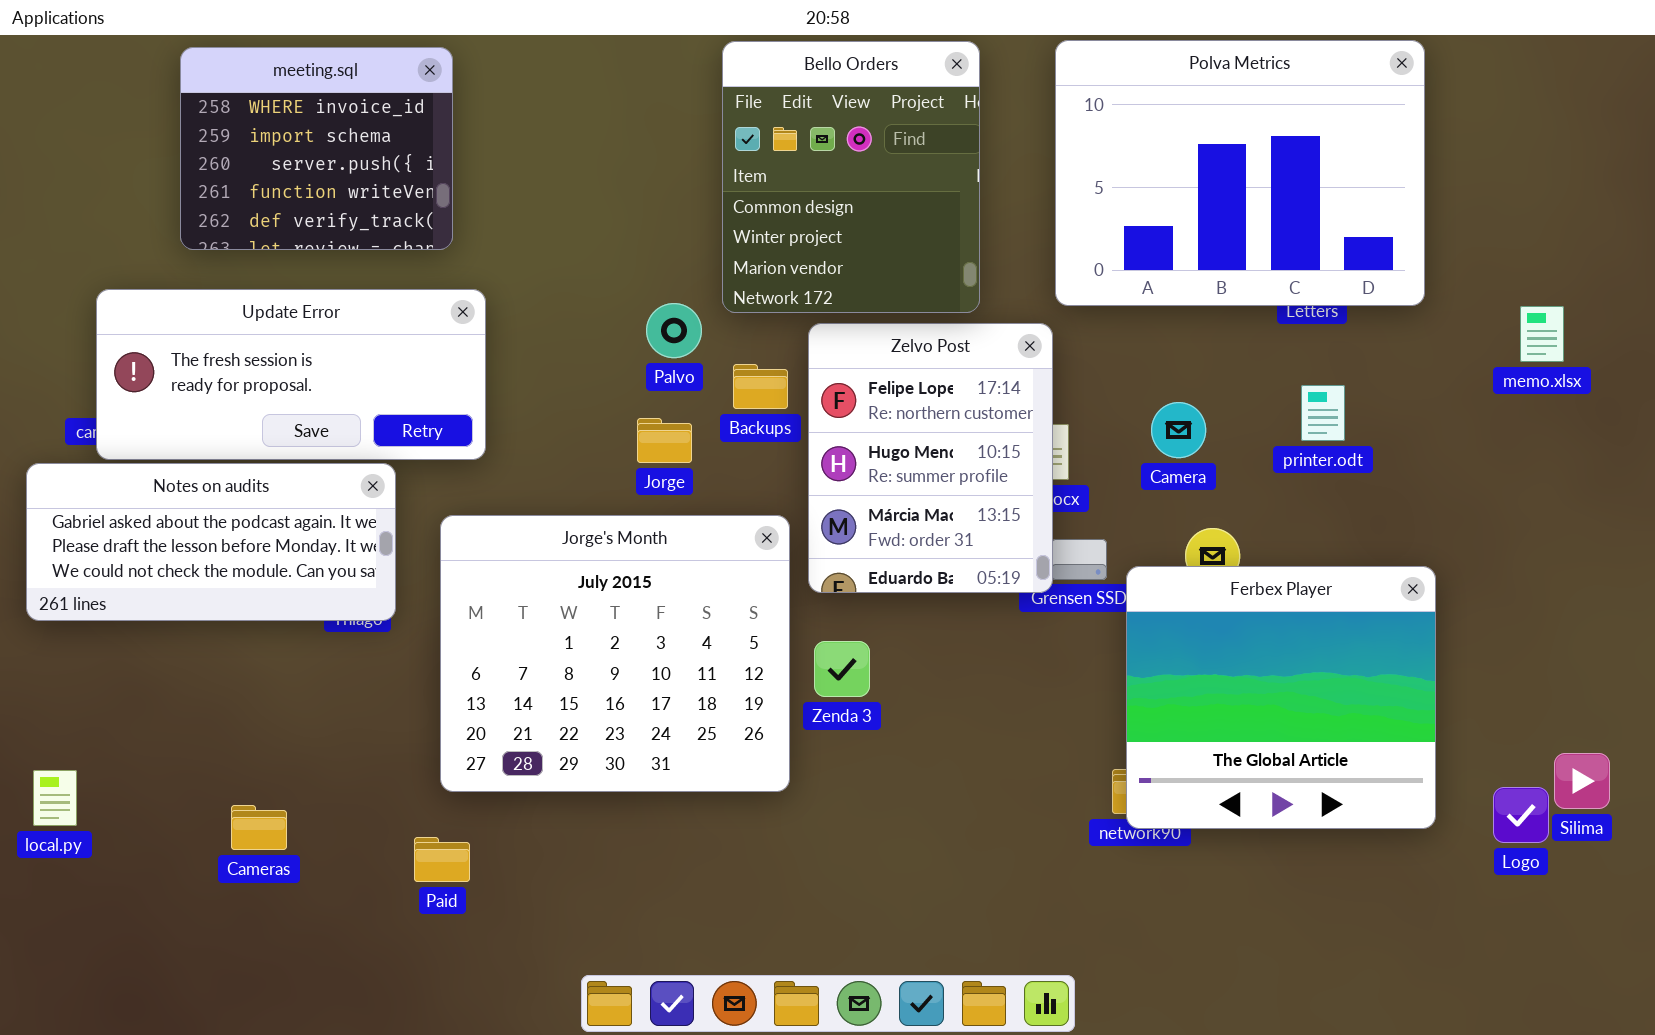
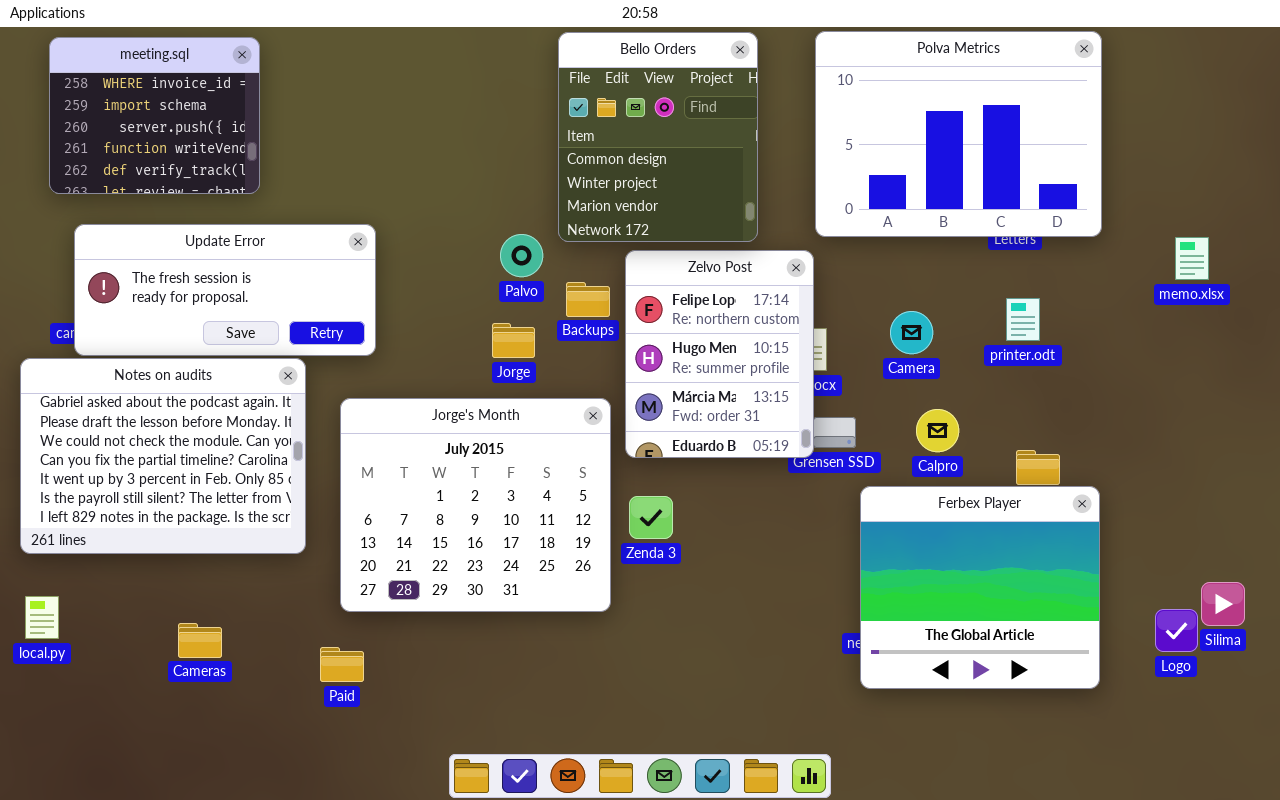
meeting.sql: [180,47,453,250] -> [49,37,260,194], moved
Notes on audits: [26,463,396,621] -> [20,358,306,554], resized
Ferbex Player: [1126,566,1436,829] -> [860,486,1100,689], moved

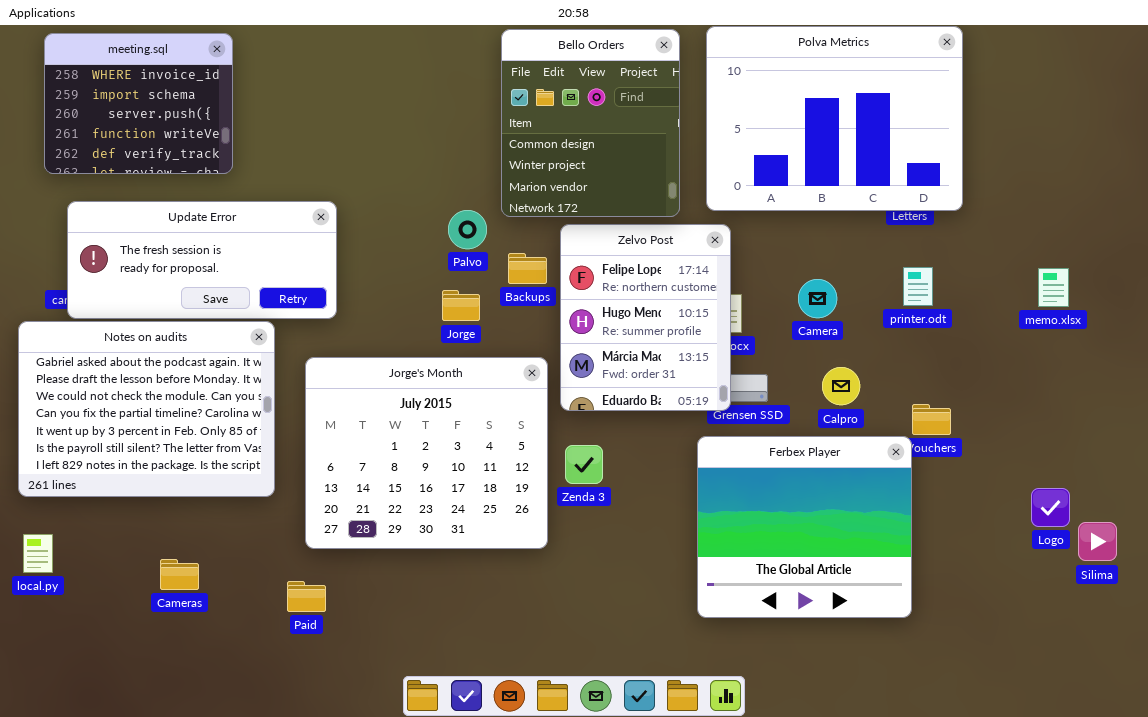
Polva Metrics: [815,31,1102,237] -> [706,26,963,211], moved
memo.xlsx: [1175,237,1209,280] -> [1038,268,1069,307], moved
Ferbex Player: [860,486,1100,689] -> [697,436,912,618], moved
Logo: [1155,609,1198,652] -> [1031,488,1070,527], moved

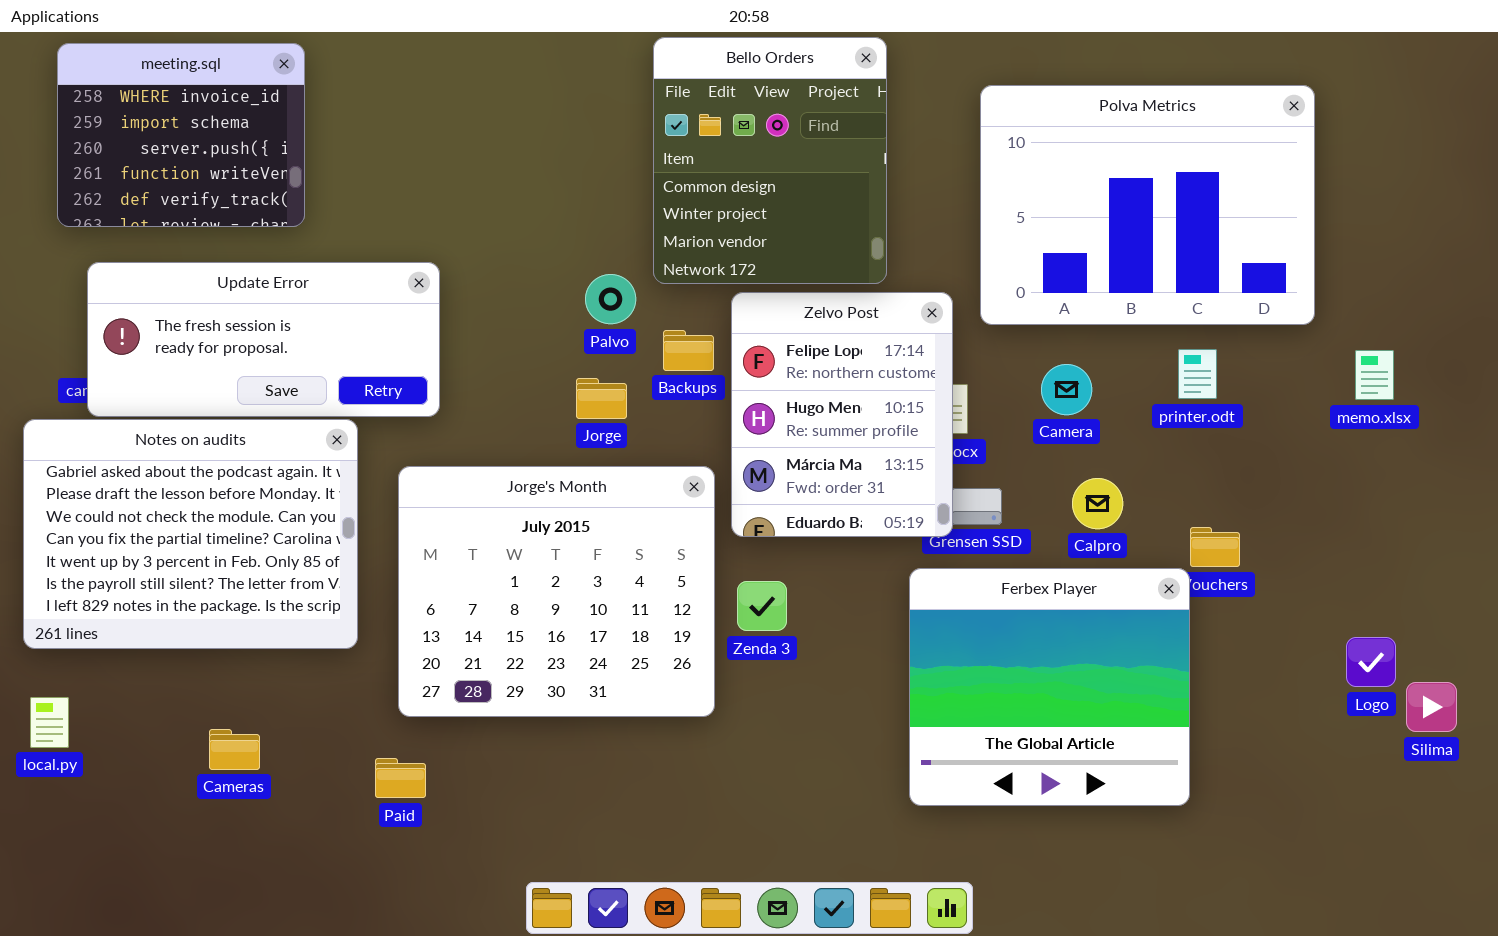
Polva Metrics: [706,26,963,211] -> [980,85,1315,325], moved

